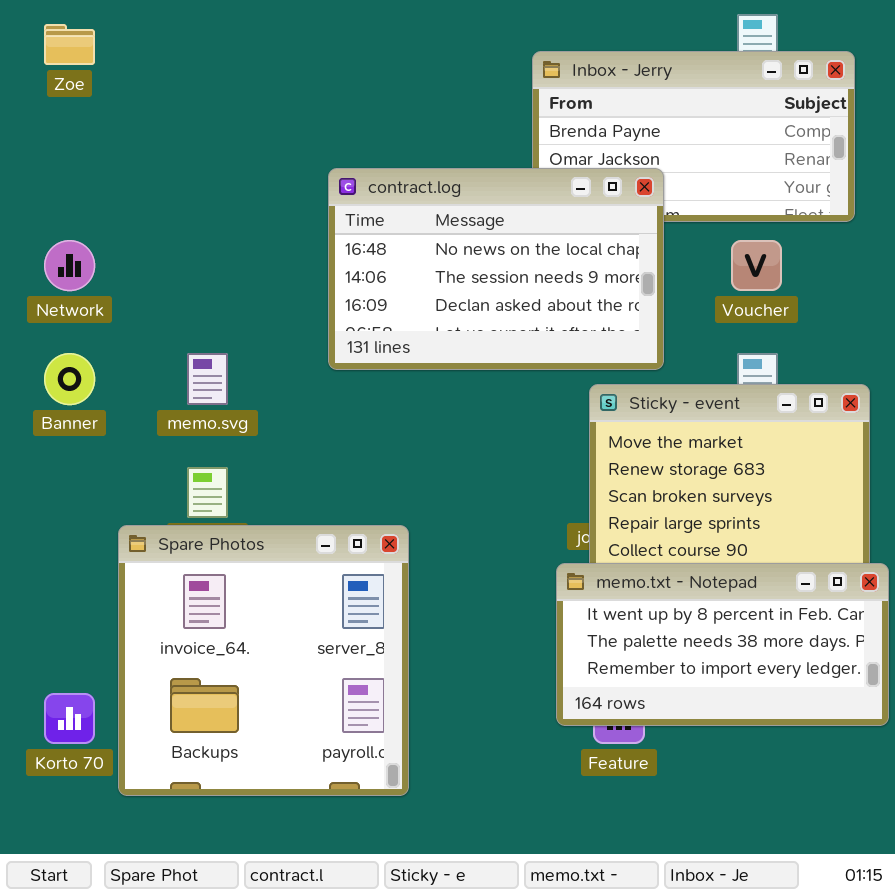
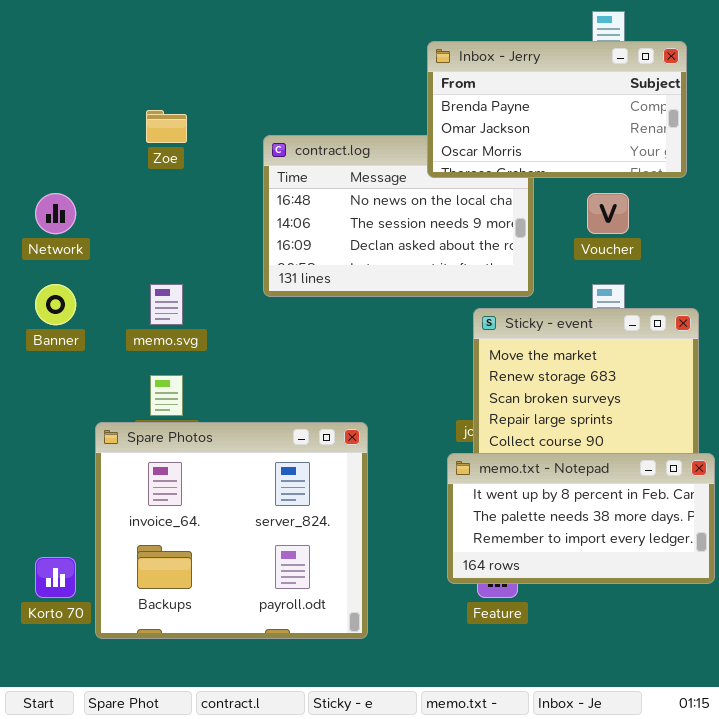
Zoe: [44,24,95,65] -> [146,110,187,143], moved
Inbox - Jerry: [532,51,855,222] -> [427,41,687,178], raised
Spare Photos: [118,525,409,796] -> [95,422,368,639], resized

